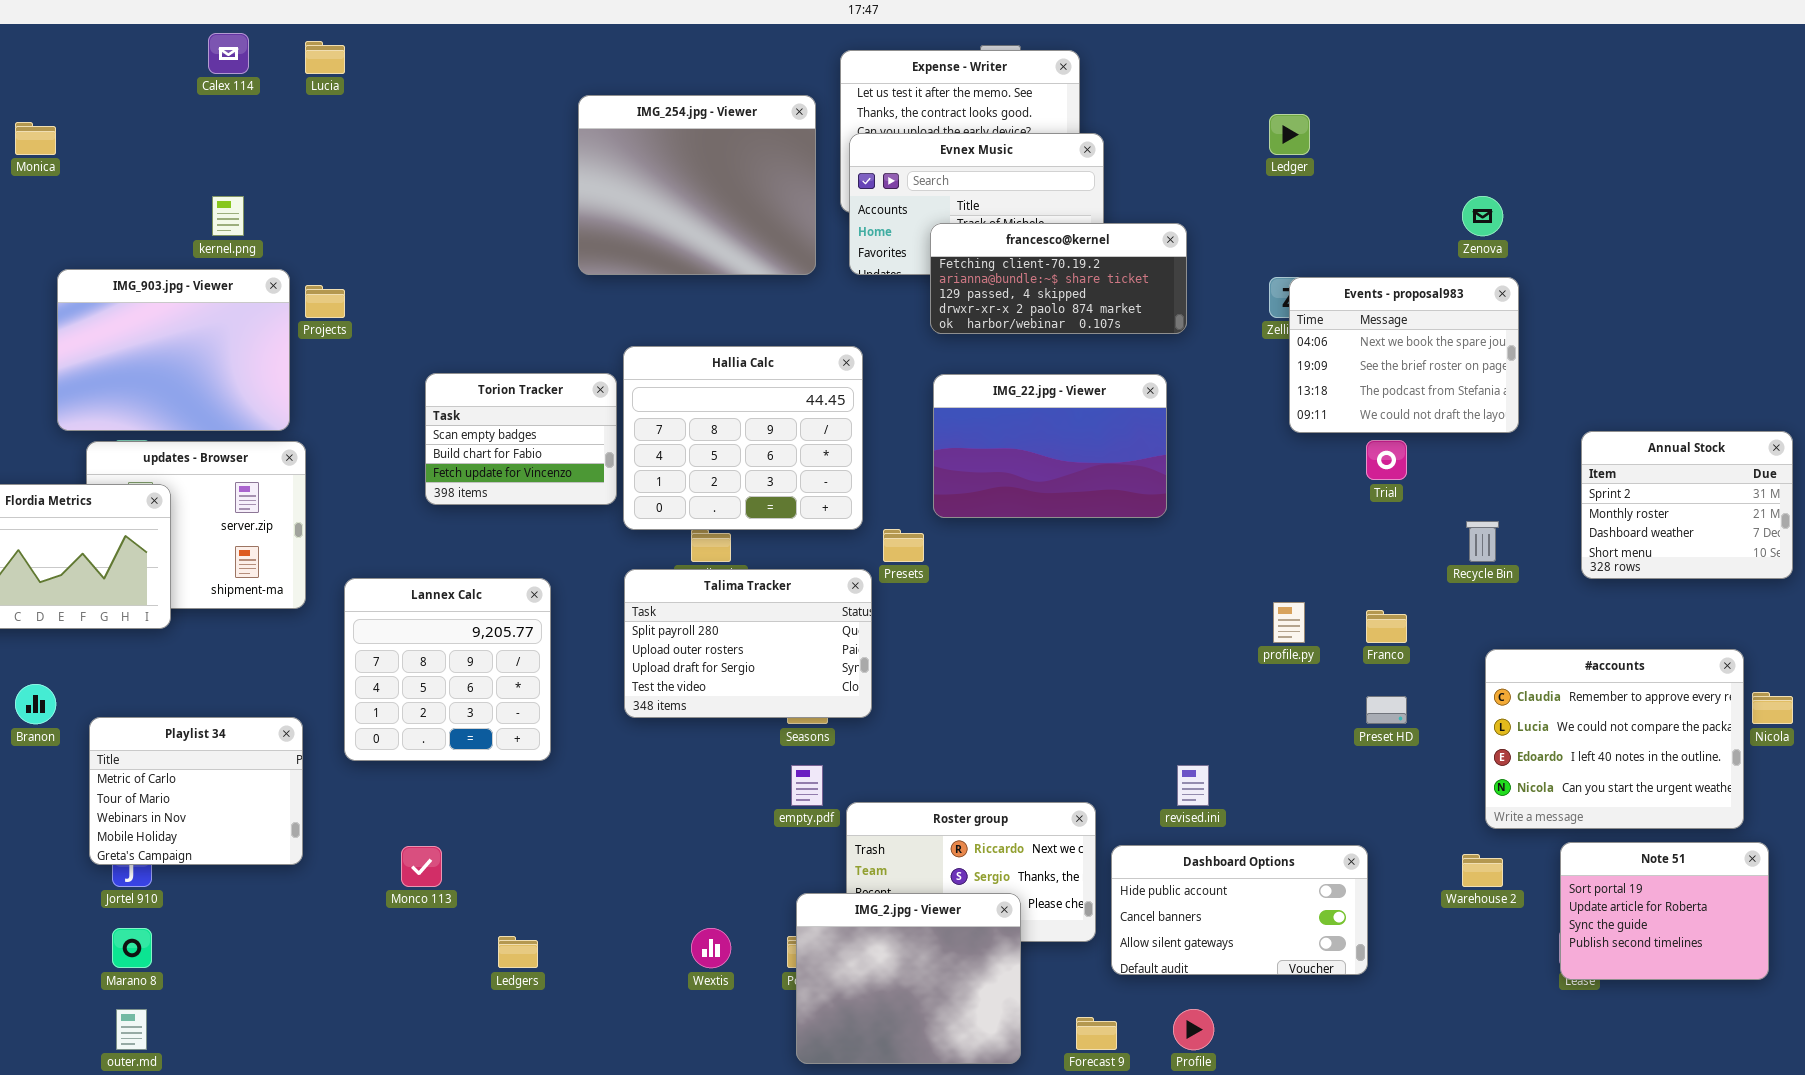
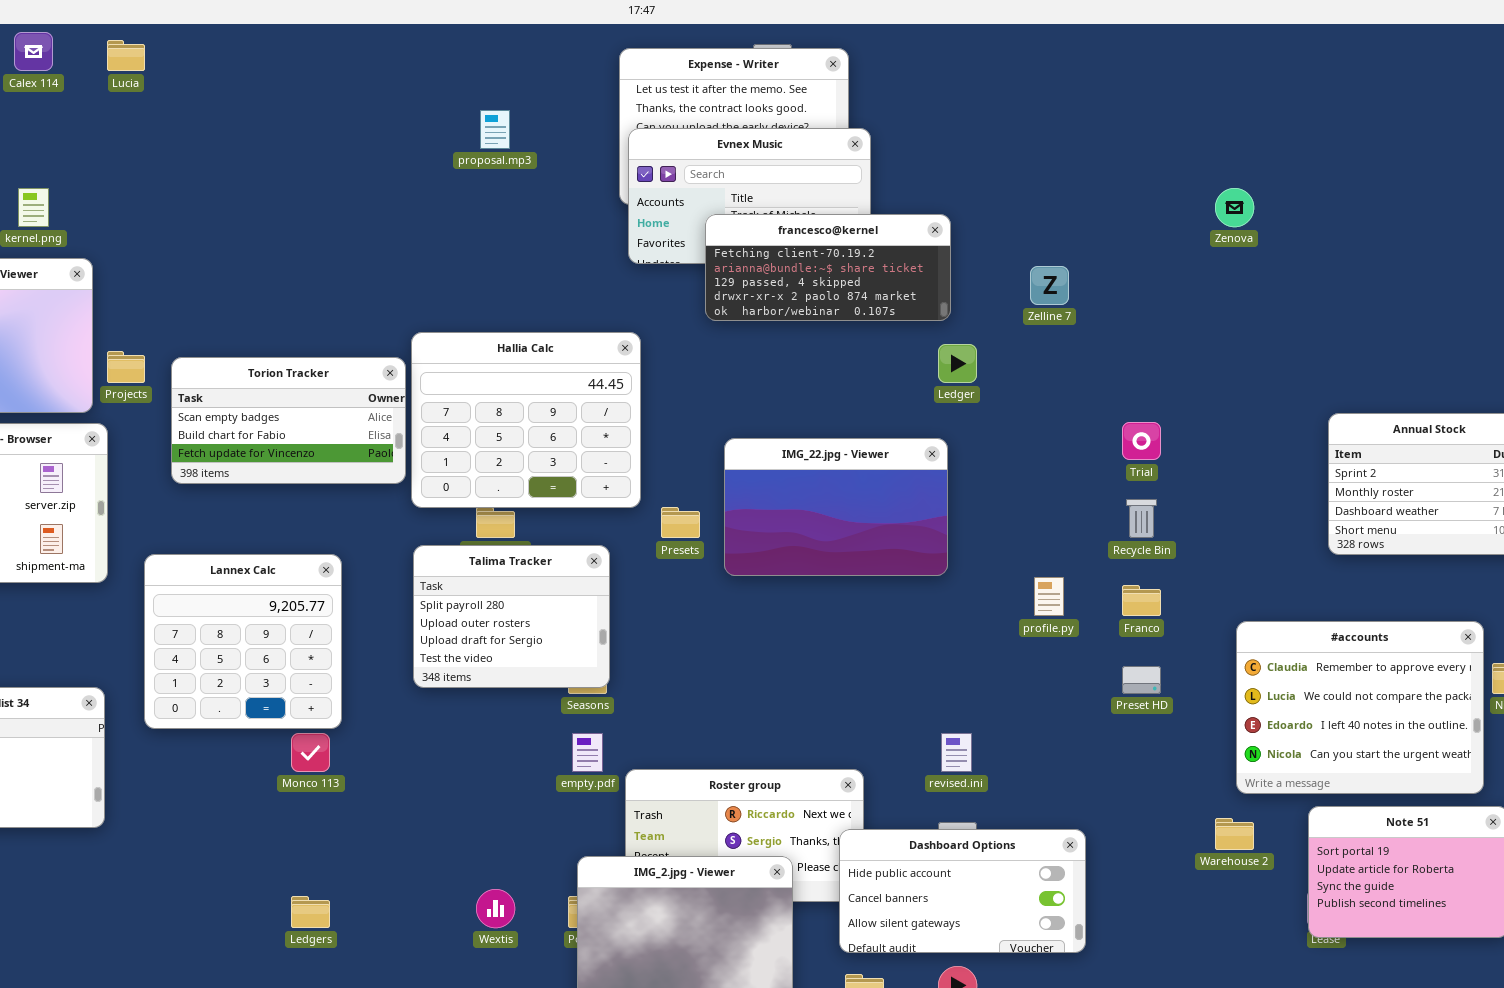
IMG_254.jpg - Viewer: [578,95,816,275] -> none, closed
Ledger: [1269,114,1310,155] -> [938,344,977,383], moved
Events - proposal983: [1289,277,1519,433] -> none, closed
Projects: [305,285,345,318] -> [107,351,145,383], moved
Torion Tracker: [425,373,617,505] -> [171,357,406,484], resized
IMG_22.jpg - Viewer: [933,374,1167,518] -> [724,438,948,576], moved
Recycle Bin: [1466,521,1499,562] -> [1126,499,1157,538], moved
Talima Tracker: [624,569,872,718] -> [413,545,610,688], resized
Dashboard Options: [1111,845,1368,975] -> [839,829,1086,953], moved
Monco 113: [401,846,442,887] -> [291,733,330,772], moved

